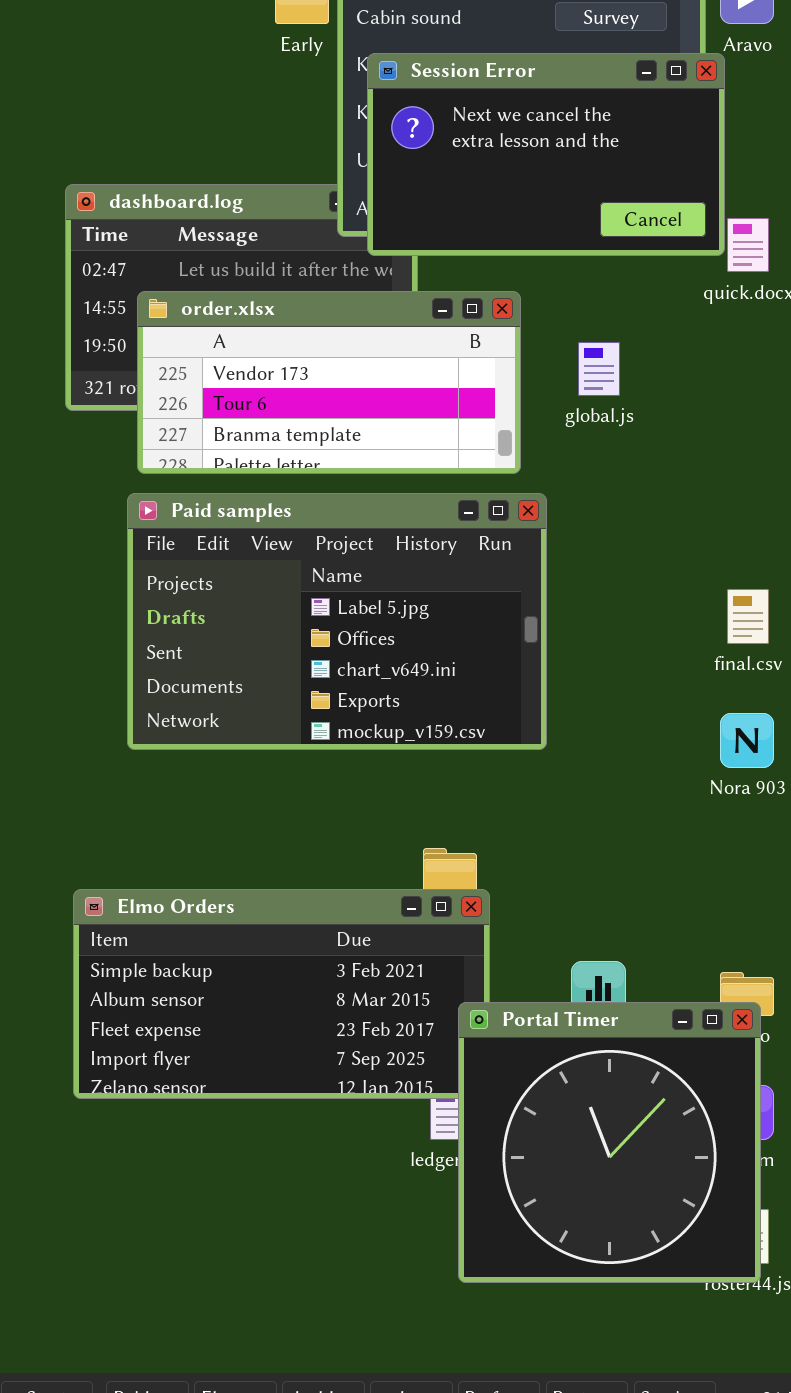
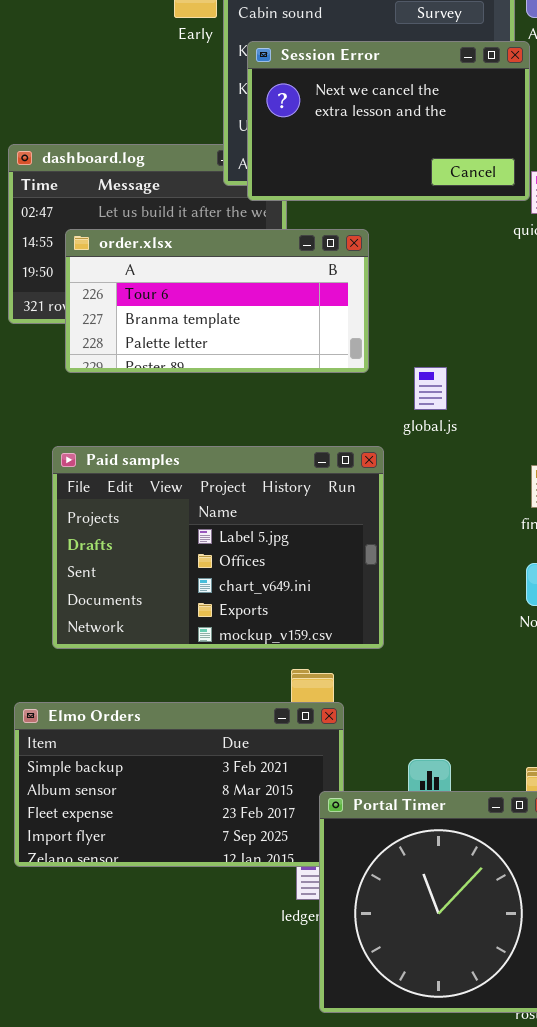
order.xlsx: [137,291,521,474] -> [65,229,369,373], scrolled down 1 row
global.js: [578,342,620,396] -> [414,367,447,410], moved
Paid samples: [127,493,547,750] -> [52,446,384,649], moved

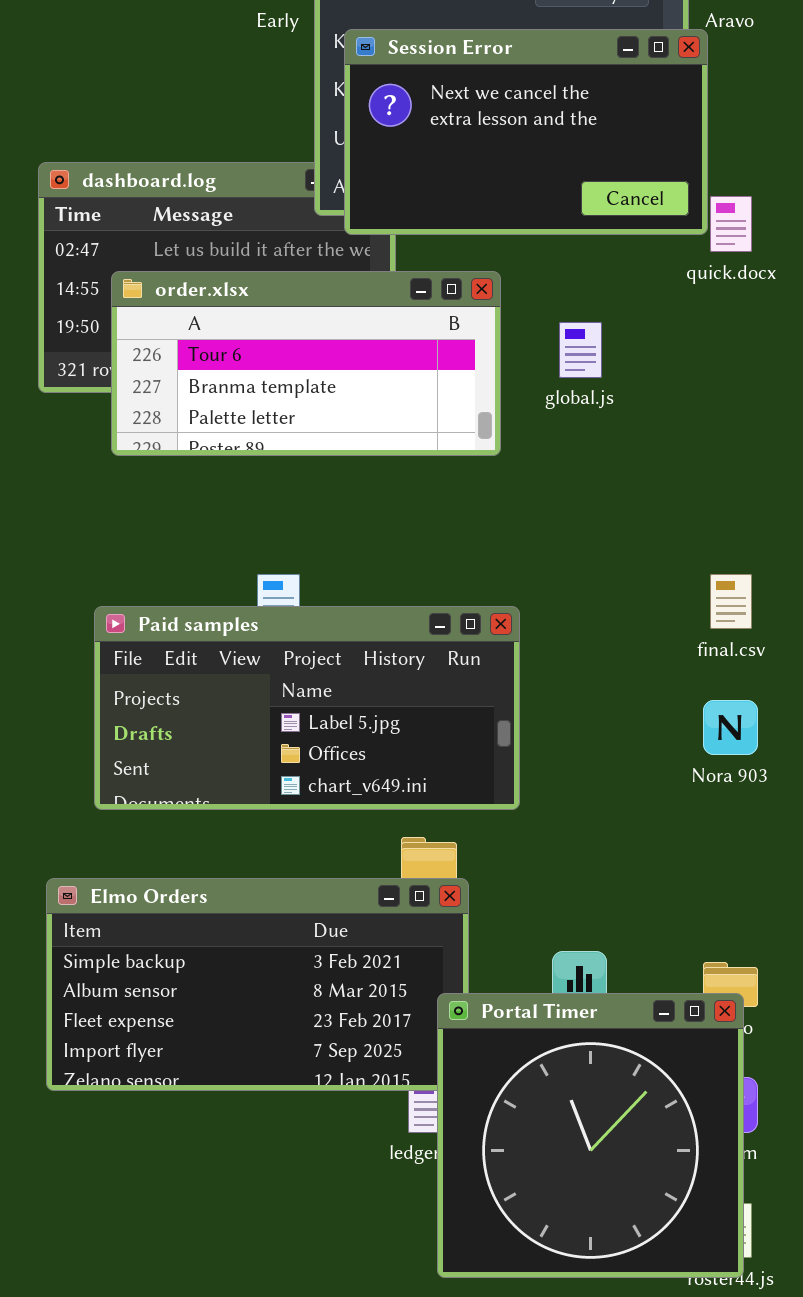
global.js: [414,367,447,410] -> [559,322,602,378], moved
Paid samples: [52,446,384,649] -> [94,606,520,810], resized

